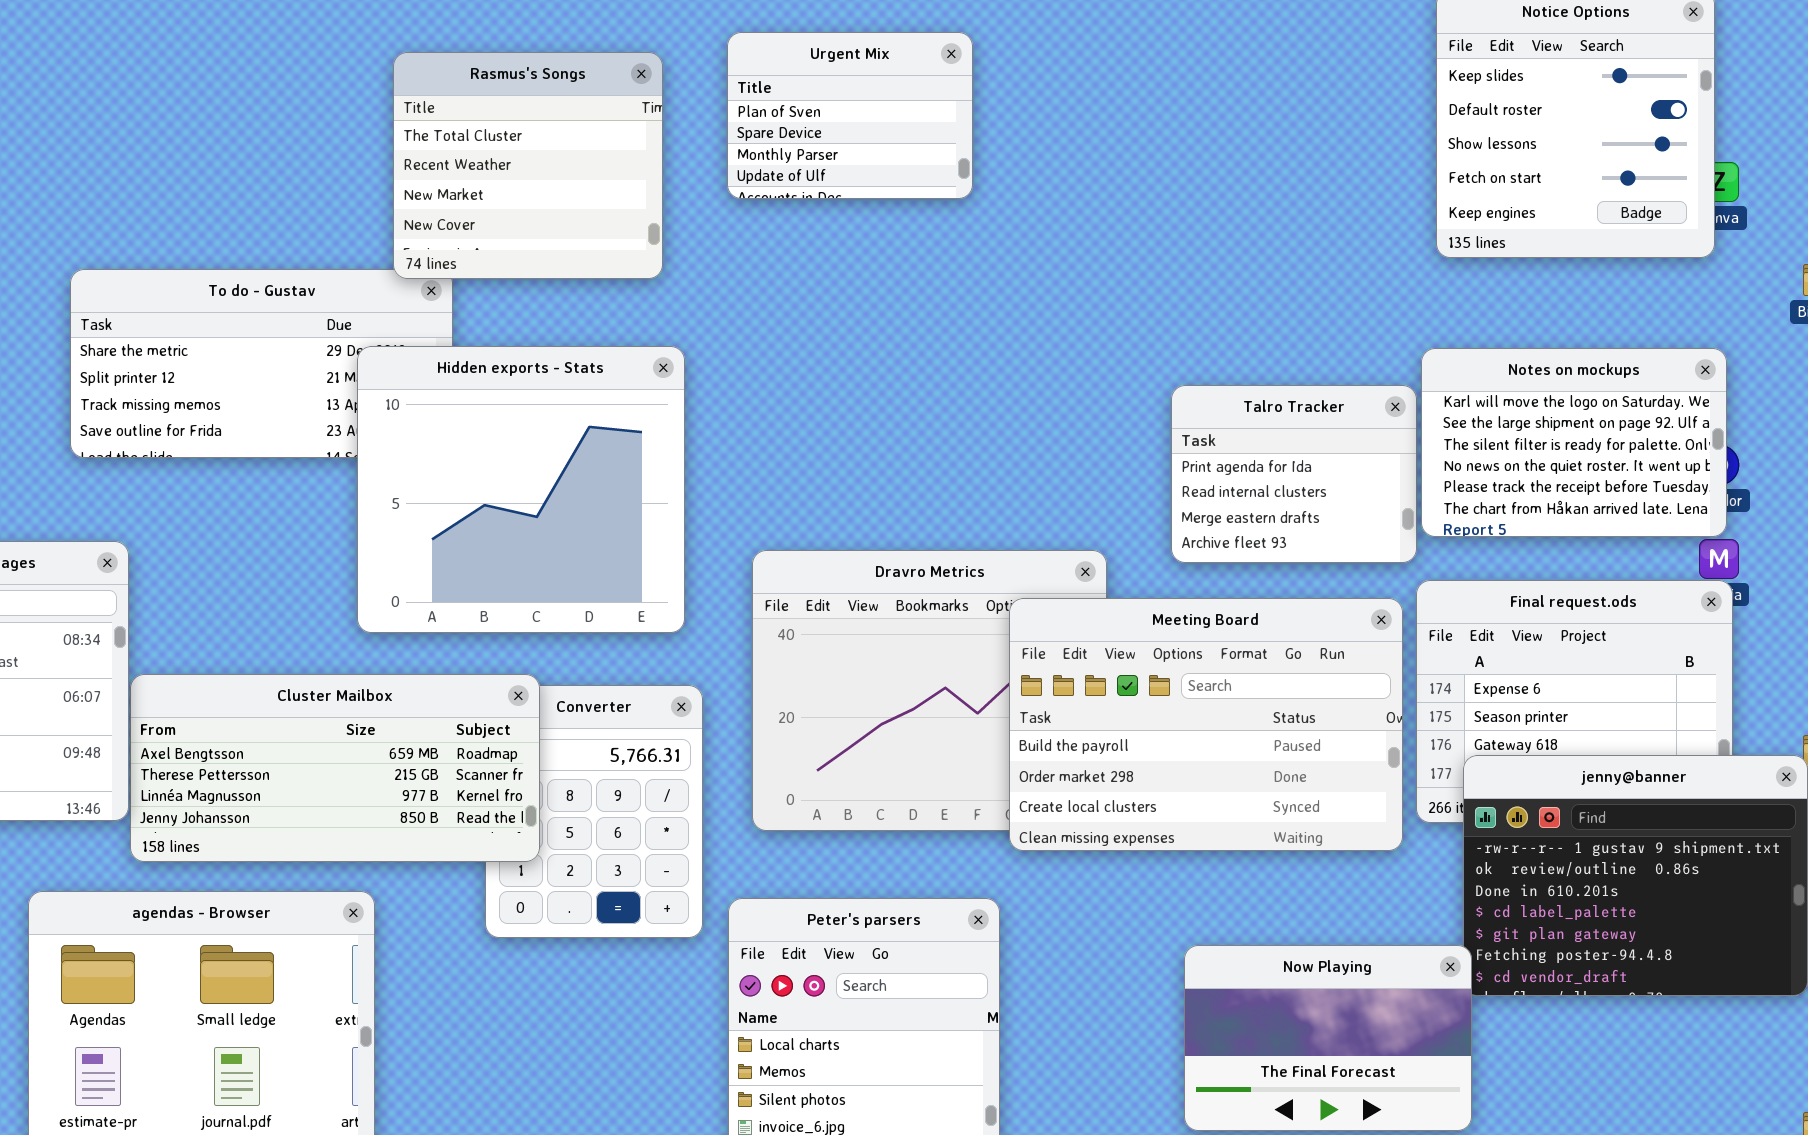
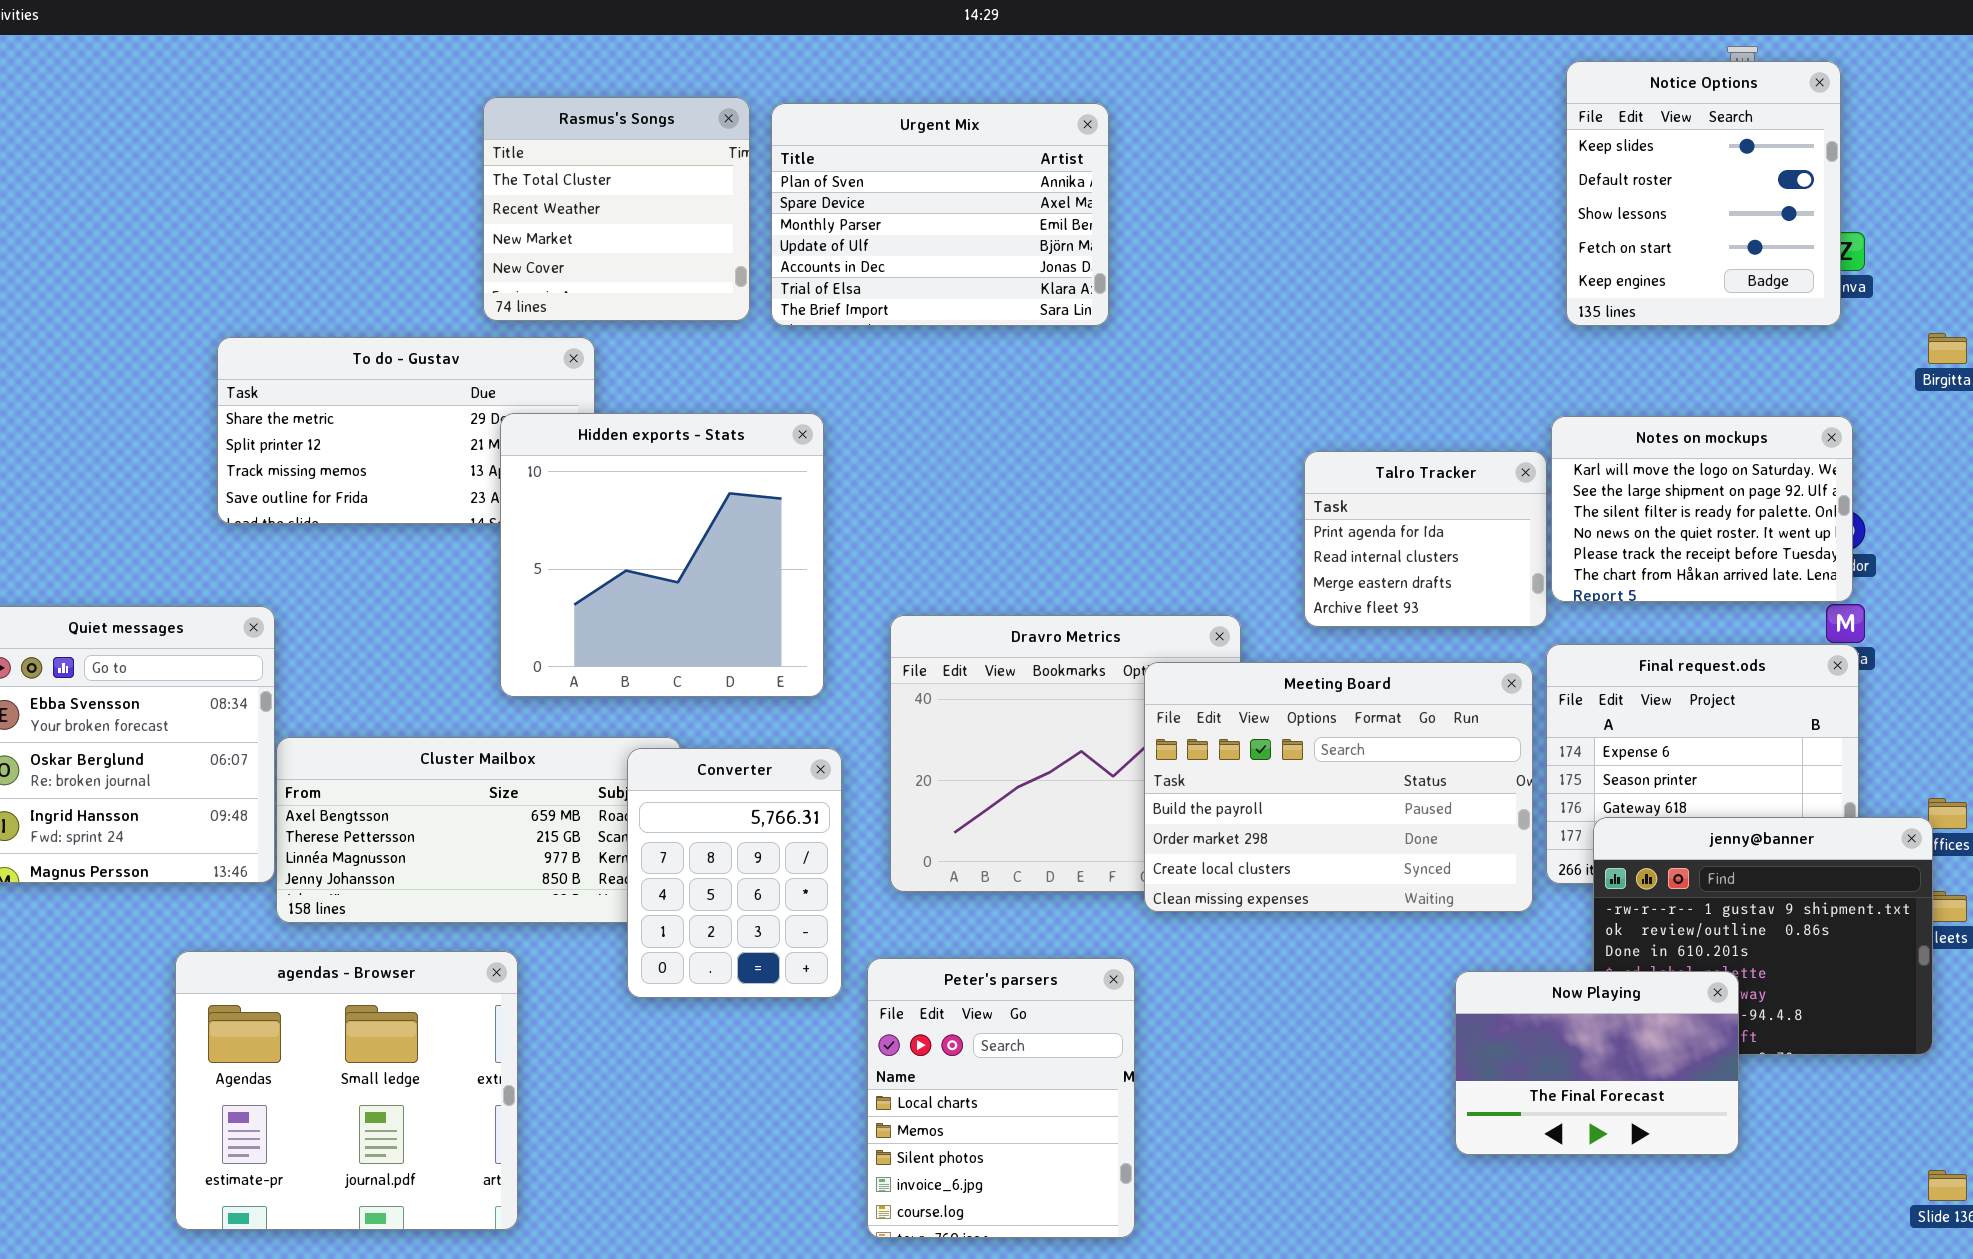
Urgent Mix: [727,32,973,199] -> [771,103,1109,326], resized
Rasmus's Songs: [393,52,663,279] -> [483,97,750,321], moved
Converter: [485,685,703,938] -> [627,748,842,998], raised
Now Playing: [1184,945,1472,1131] -> [1455,971,1739,1155], moved

